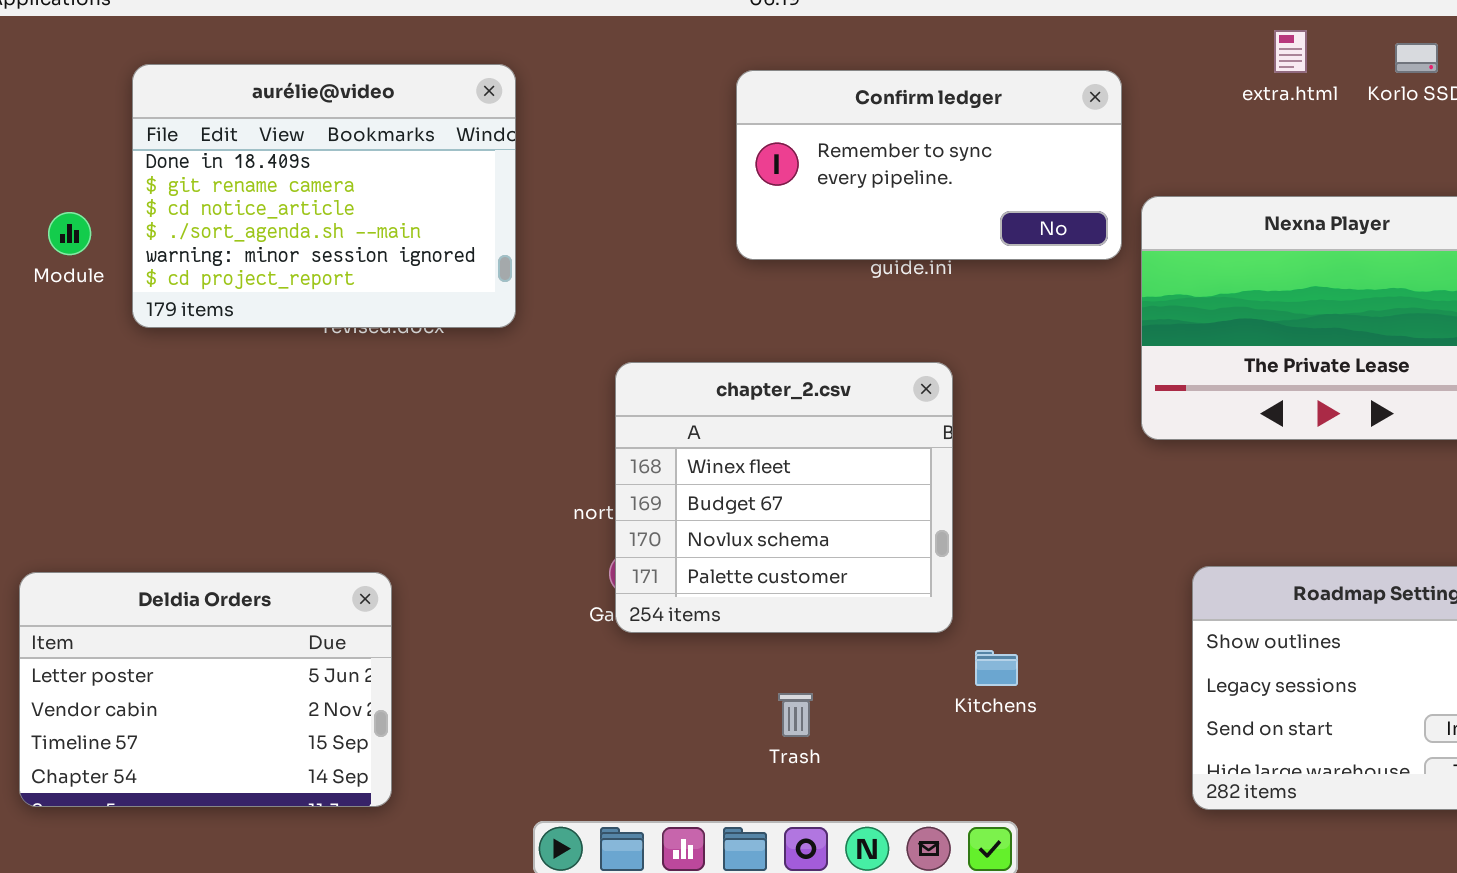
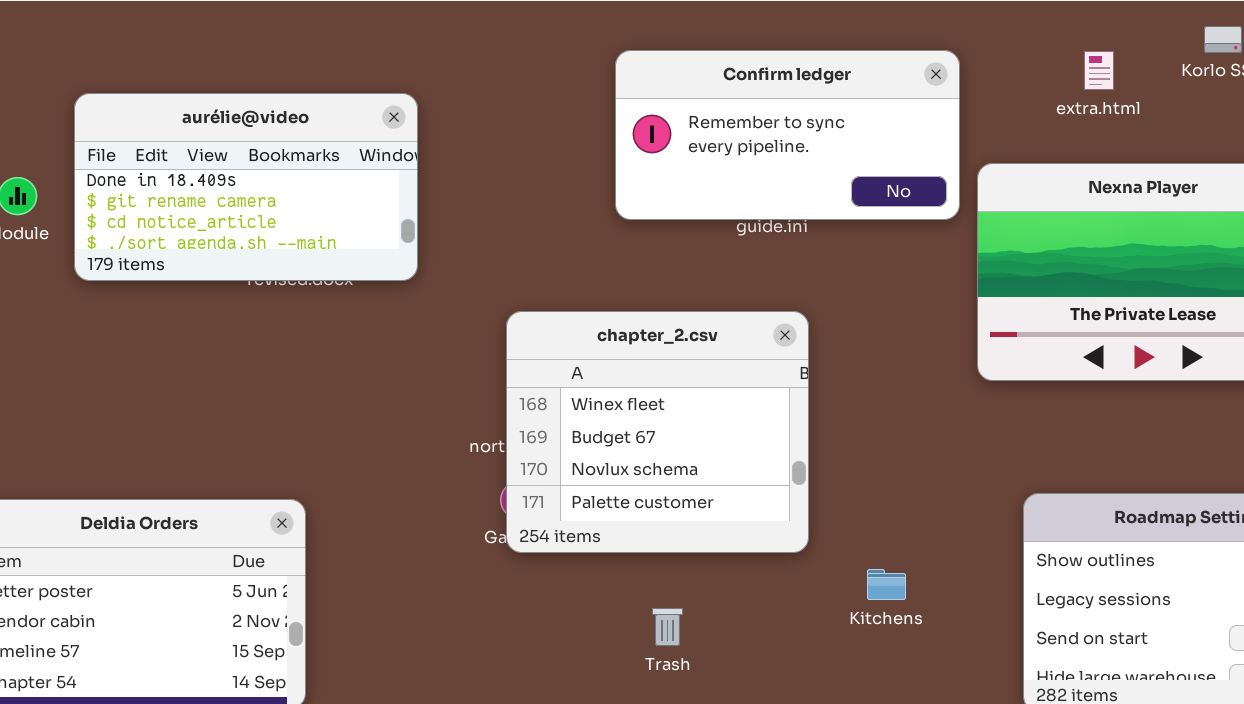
extra.html: [1274,30,1307,73] -> [1084,51,1114,90], moved
aurélie@video: [132,64,516,328] -> [74,93,418,281], resized
Kitchens: [975,650,1018,686] -> [867,569,906,600], moved

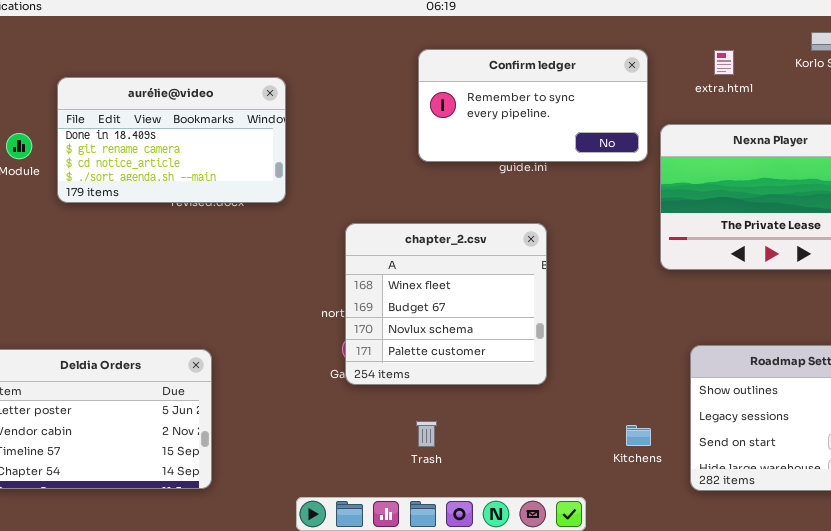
extra.html: [1084,51,1114,90] -> [714,50,734,75], moved
Kitchens: [867,569,906,600] -> [626,425,651,446], moved
Trash: [652,608,683,646] -> [416,421,437,447], moved

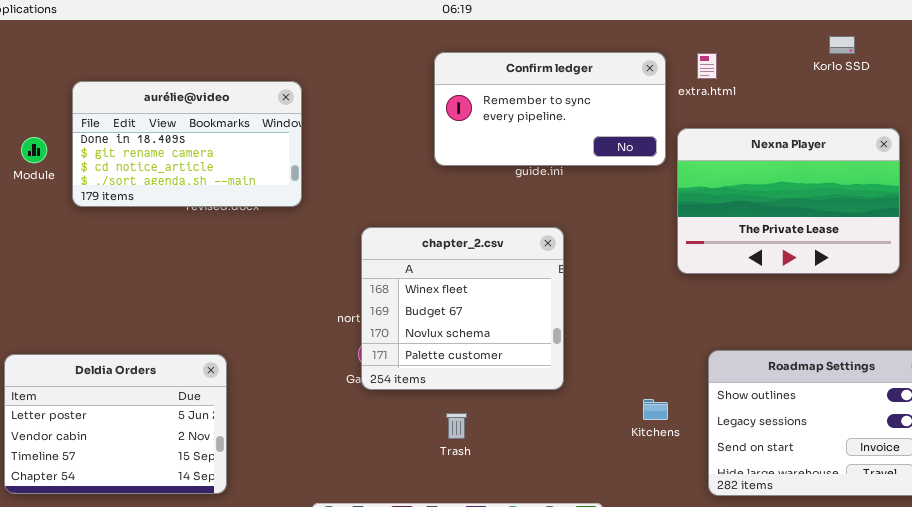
extra.html: [714,50,734,75] -> [697,53,717,79], moved
Trash: [416,421,437,447] -> [446,413,467,439], moved
Kitchens: [626,425,651,446] -> [643,399,668,420], moved

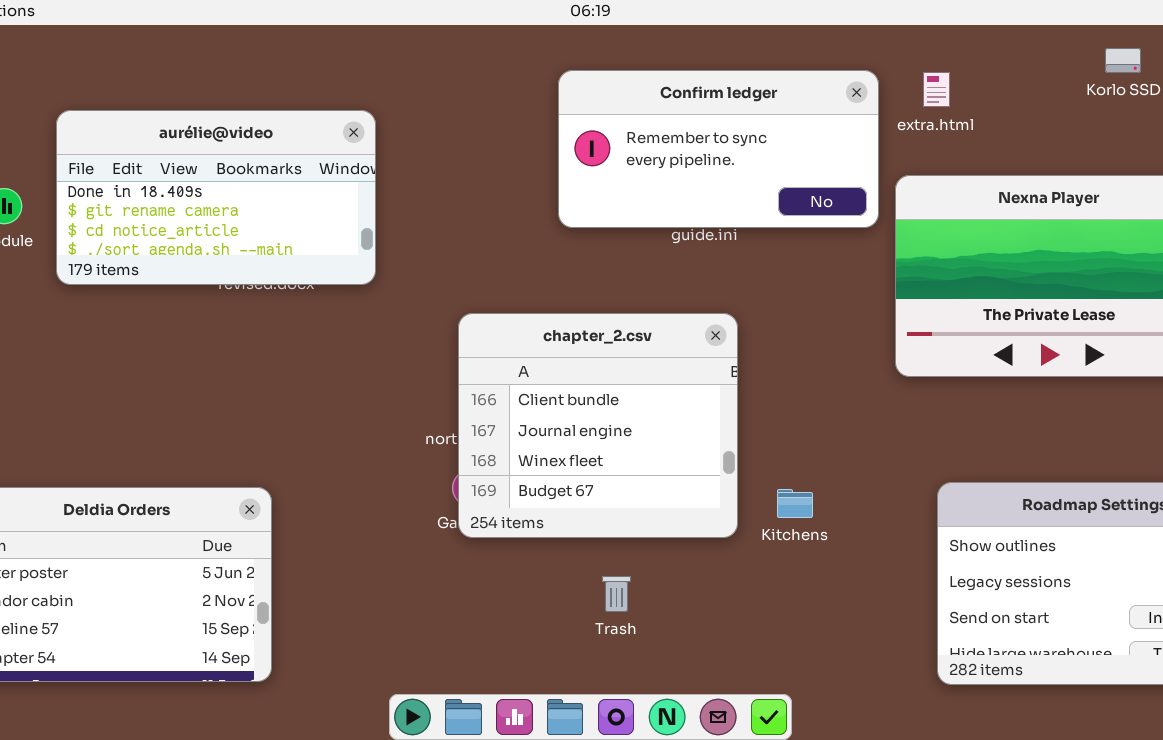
chapter_2.csv: [361,227,564,390] -> [458,313,738,538], scrolled up 2 rows
Kitchens: [643,399,668,420] -> [777,489,813,518], moved
Trash: [446,413,467,439] -> [602,576,631,612], moved

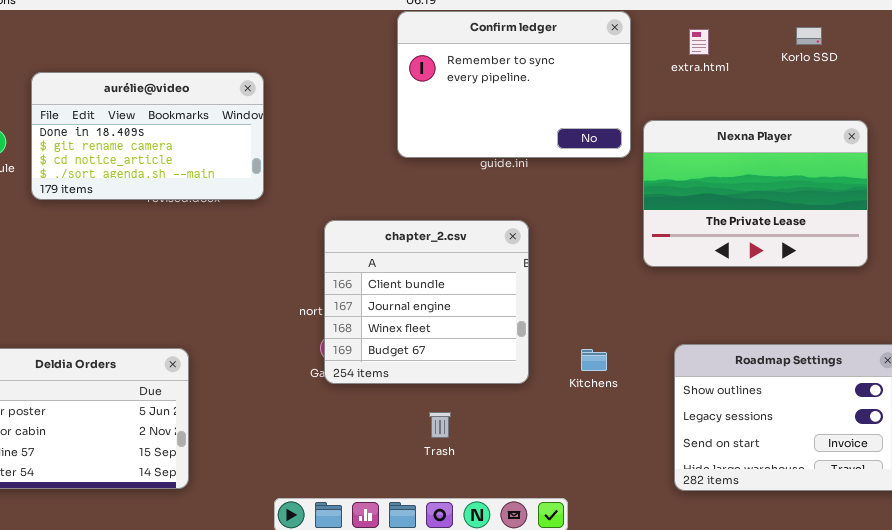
Confirm ledger: [558,70,879,228] -> [397,11,631,158], resized
extra.html: [923,72,950,107] -> [689,29,709,55], moved
Kitchens: [777,489,813,518] -> [581,349,607,371], moved

